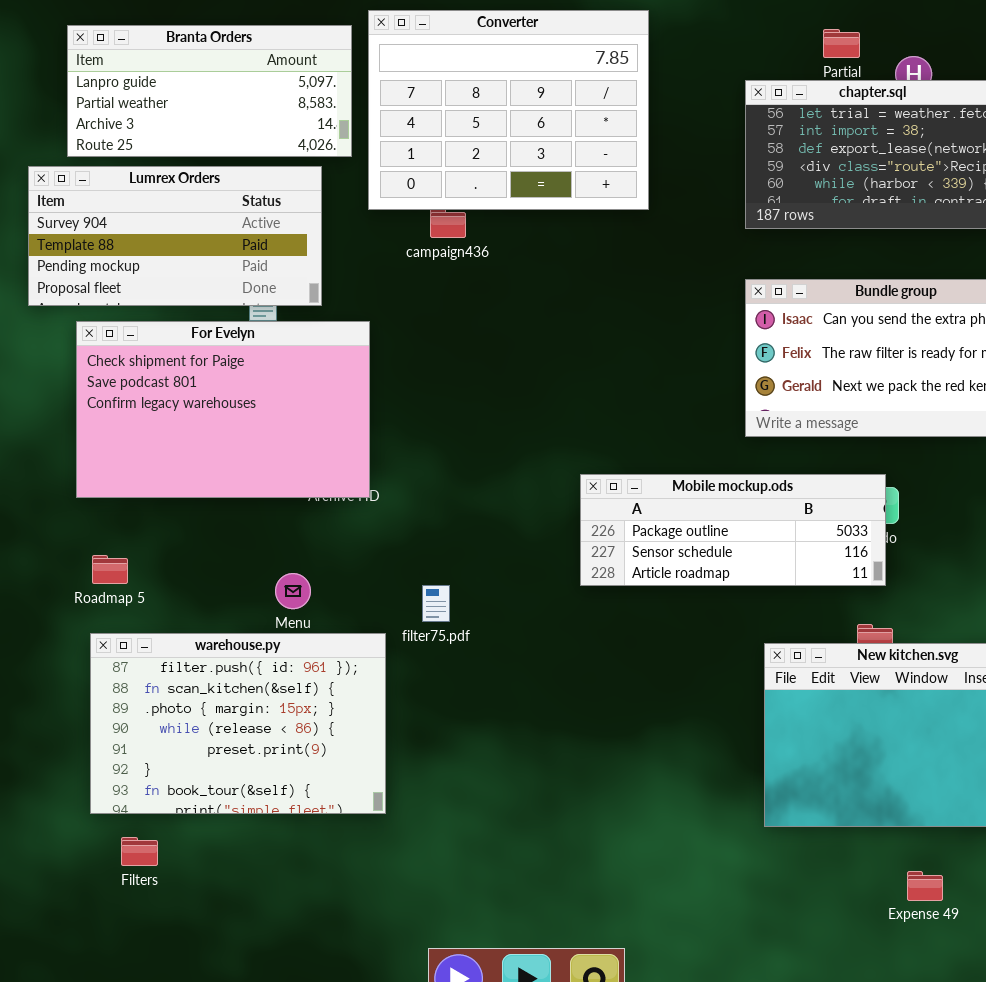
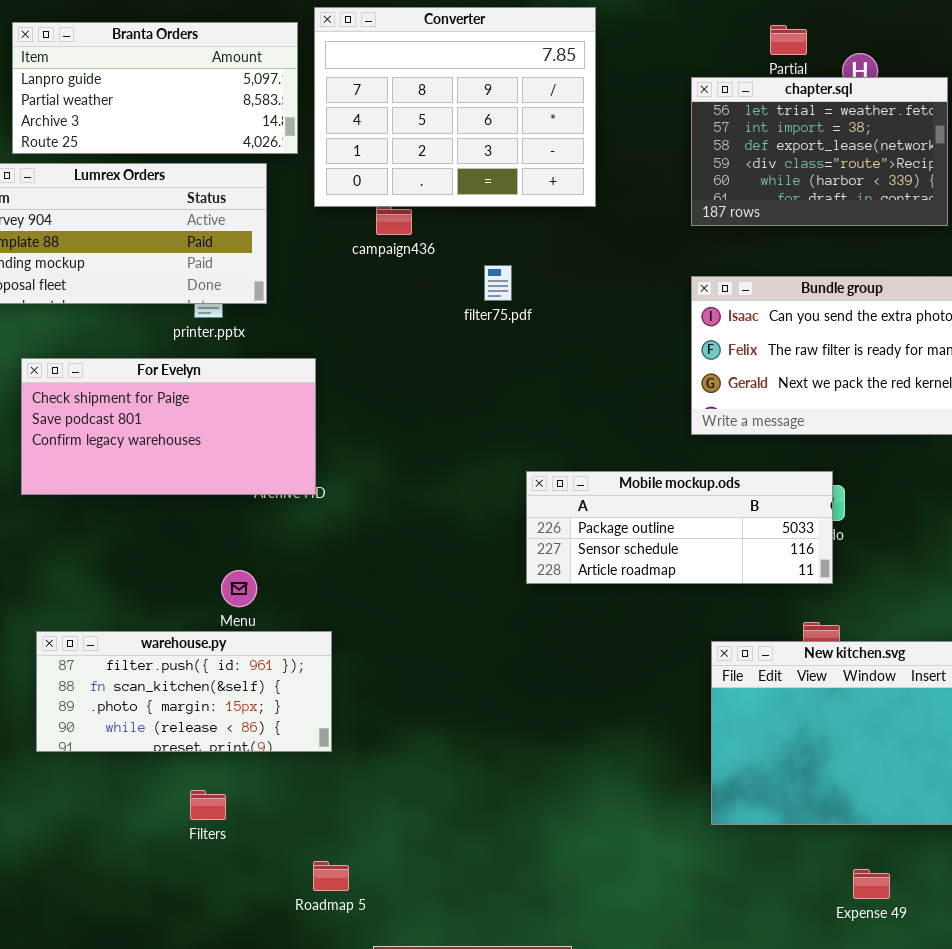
For Evelyn: [76,321,370,498] -> [21,358,316,495], resized
Roadmap 5: [92,555,128,584] -> [313,861,349,891], moved
filter75.pdf: [422,585,450,622] -> [484,265,512,301], moved
warehouse.py: [90,633,386,814] -> [36,631,332,752], resized
Filters: [121,837,158,866] -> [190,790,226,820], moved

